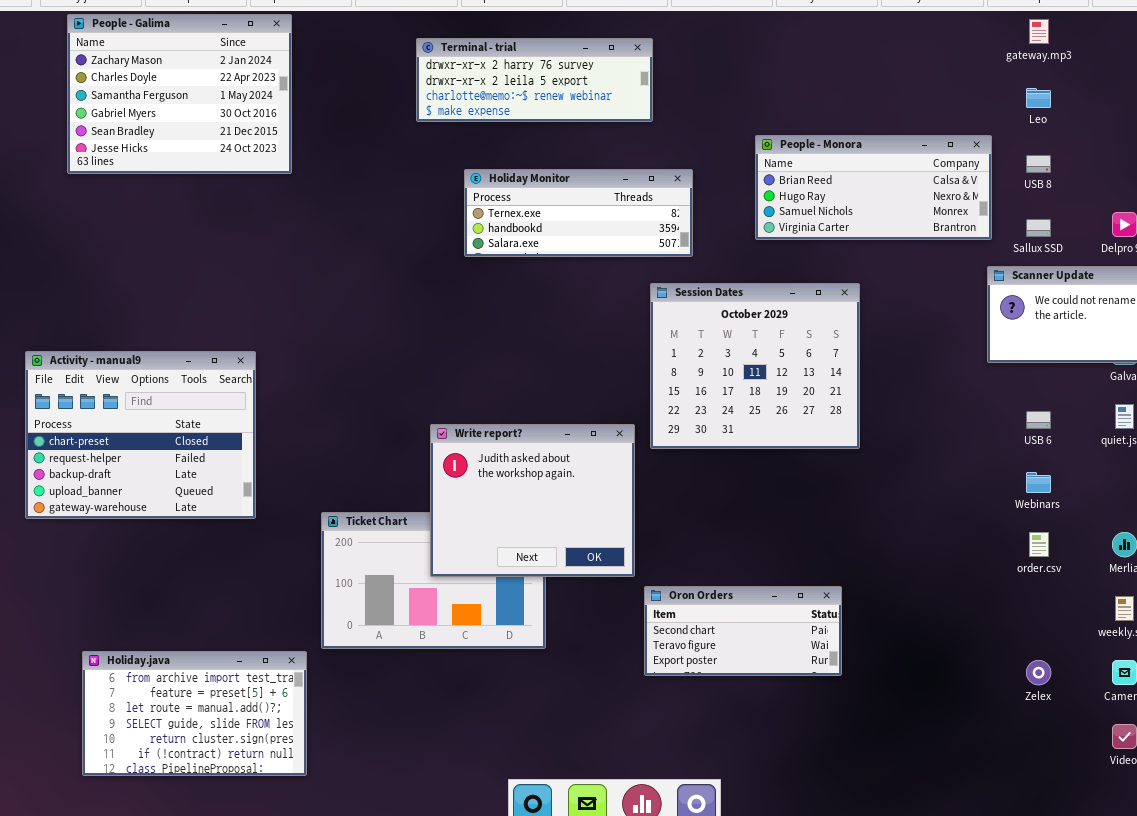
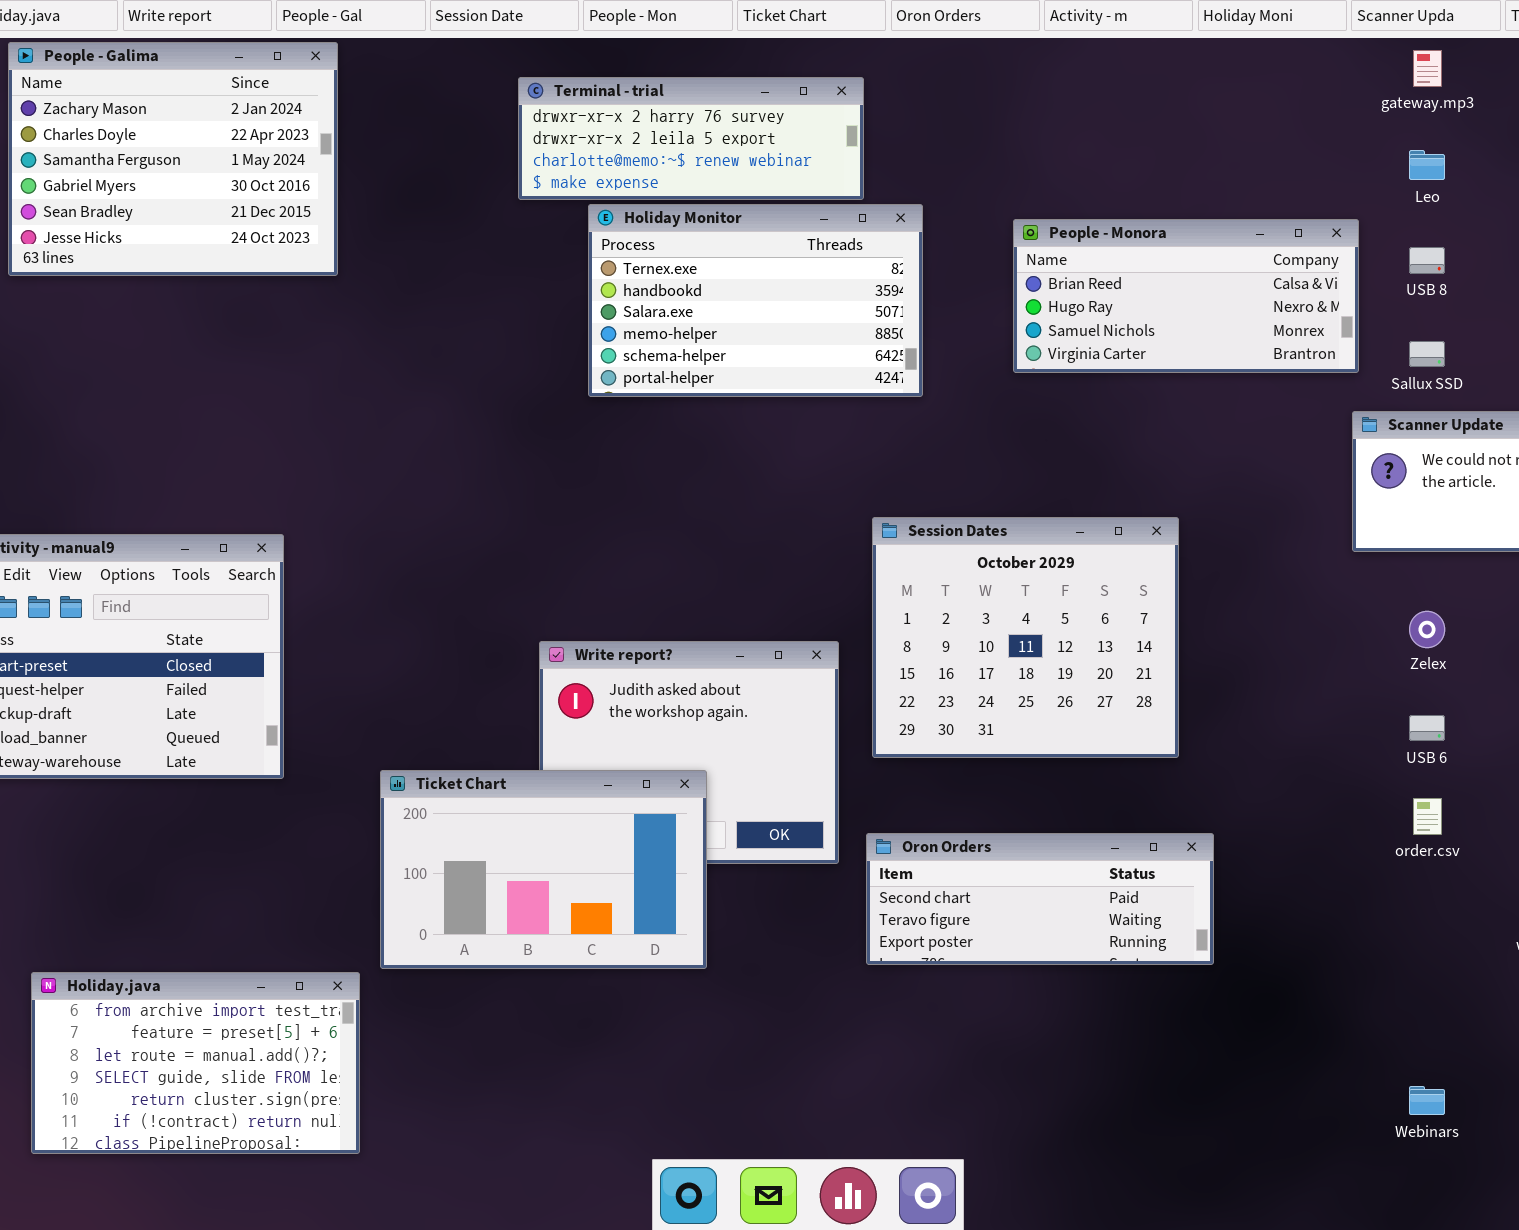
Holiday Monitor: [464,169,693,257] -> [588,204,923,397], resized
Session Dates: [650,283,860,449] -> [872,517,1179,758], moved
USB 6: [1026,411,1051,429] -> [1409,715,1445,741], moved
Webinars: [1026,472,1051,493] -> [1409,1086,1445,1115], moved
Ticket Chart: [321,512,546,649] -> [380,770,707,969], raised
Oron Orders: [644,586,842,676] -> [866,833,1214,965], moved, resized
Zelex: [1026,660,1051,685] -> [1409,611,1445,648], moved

